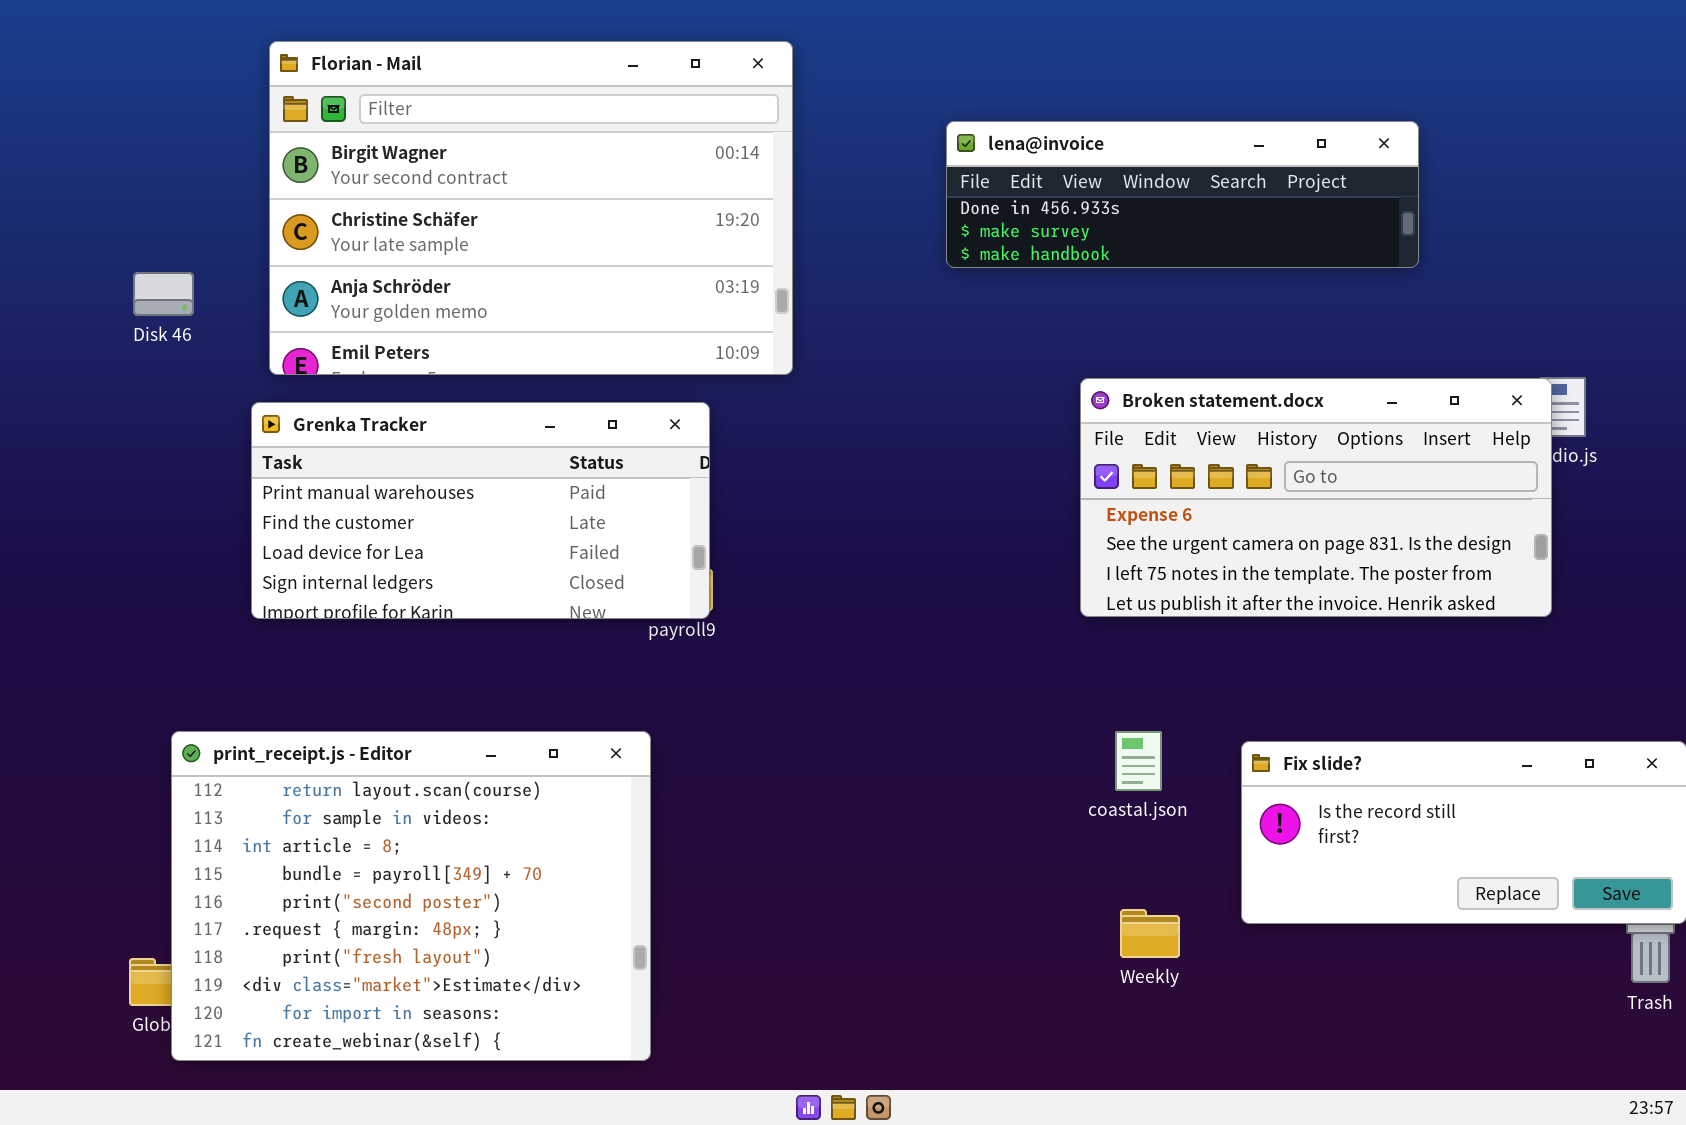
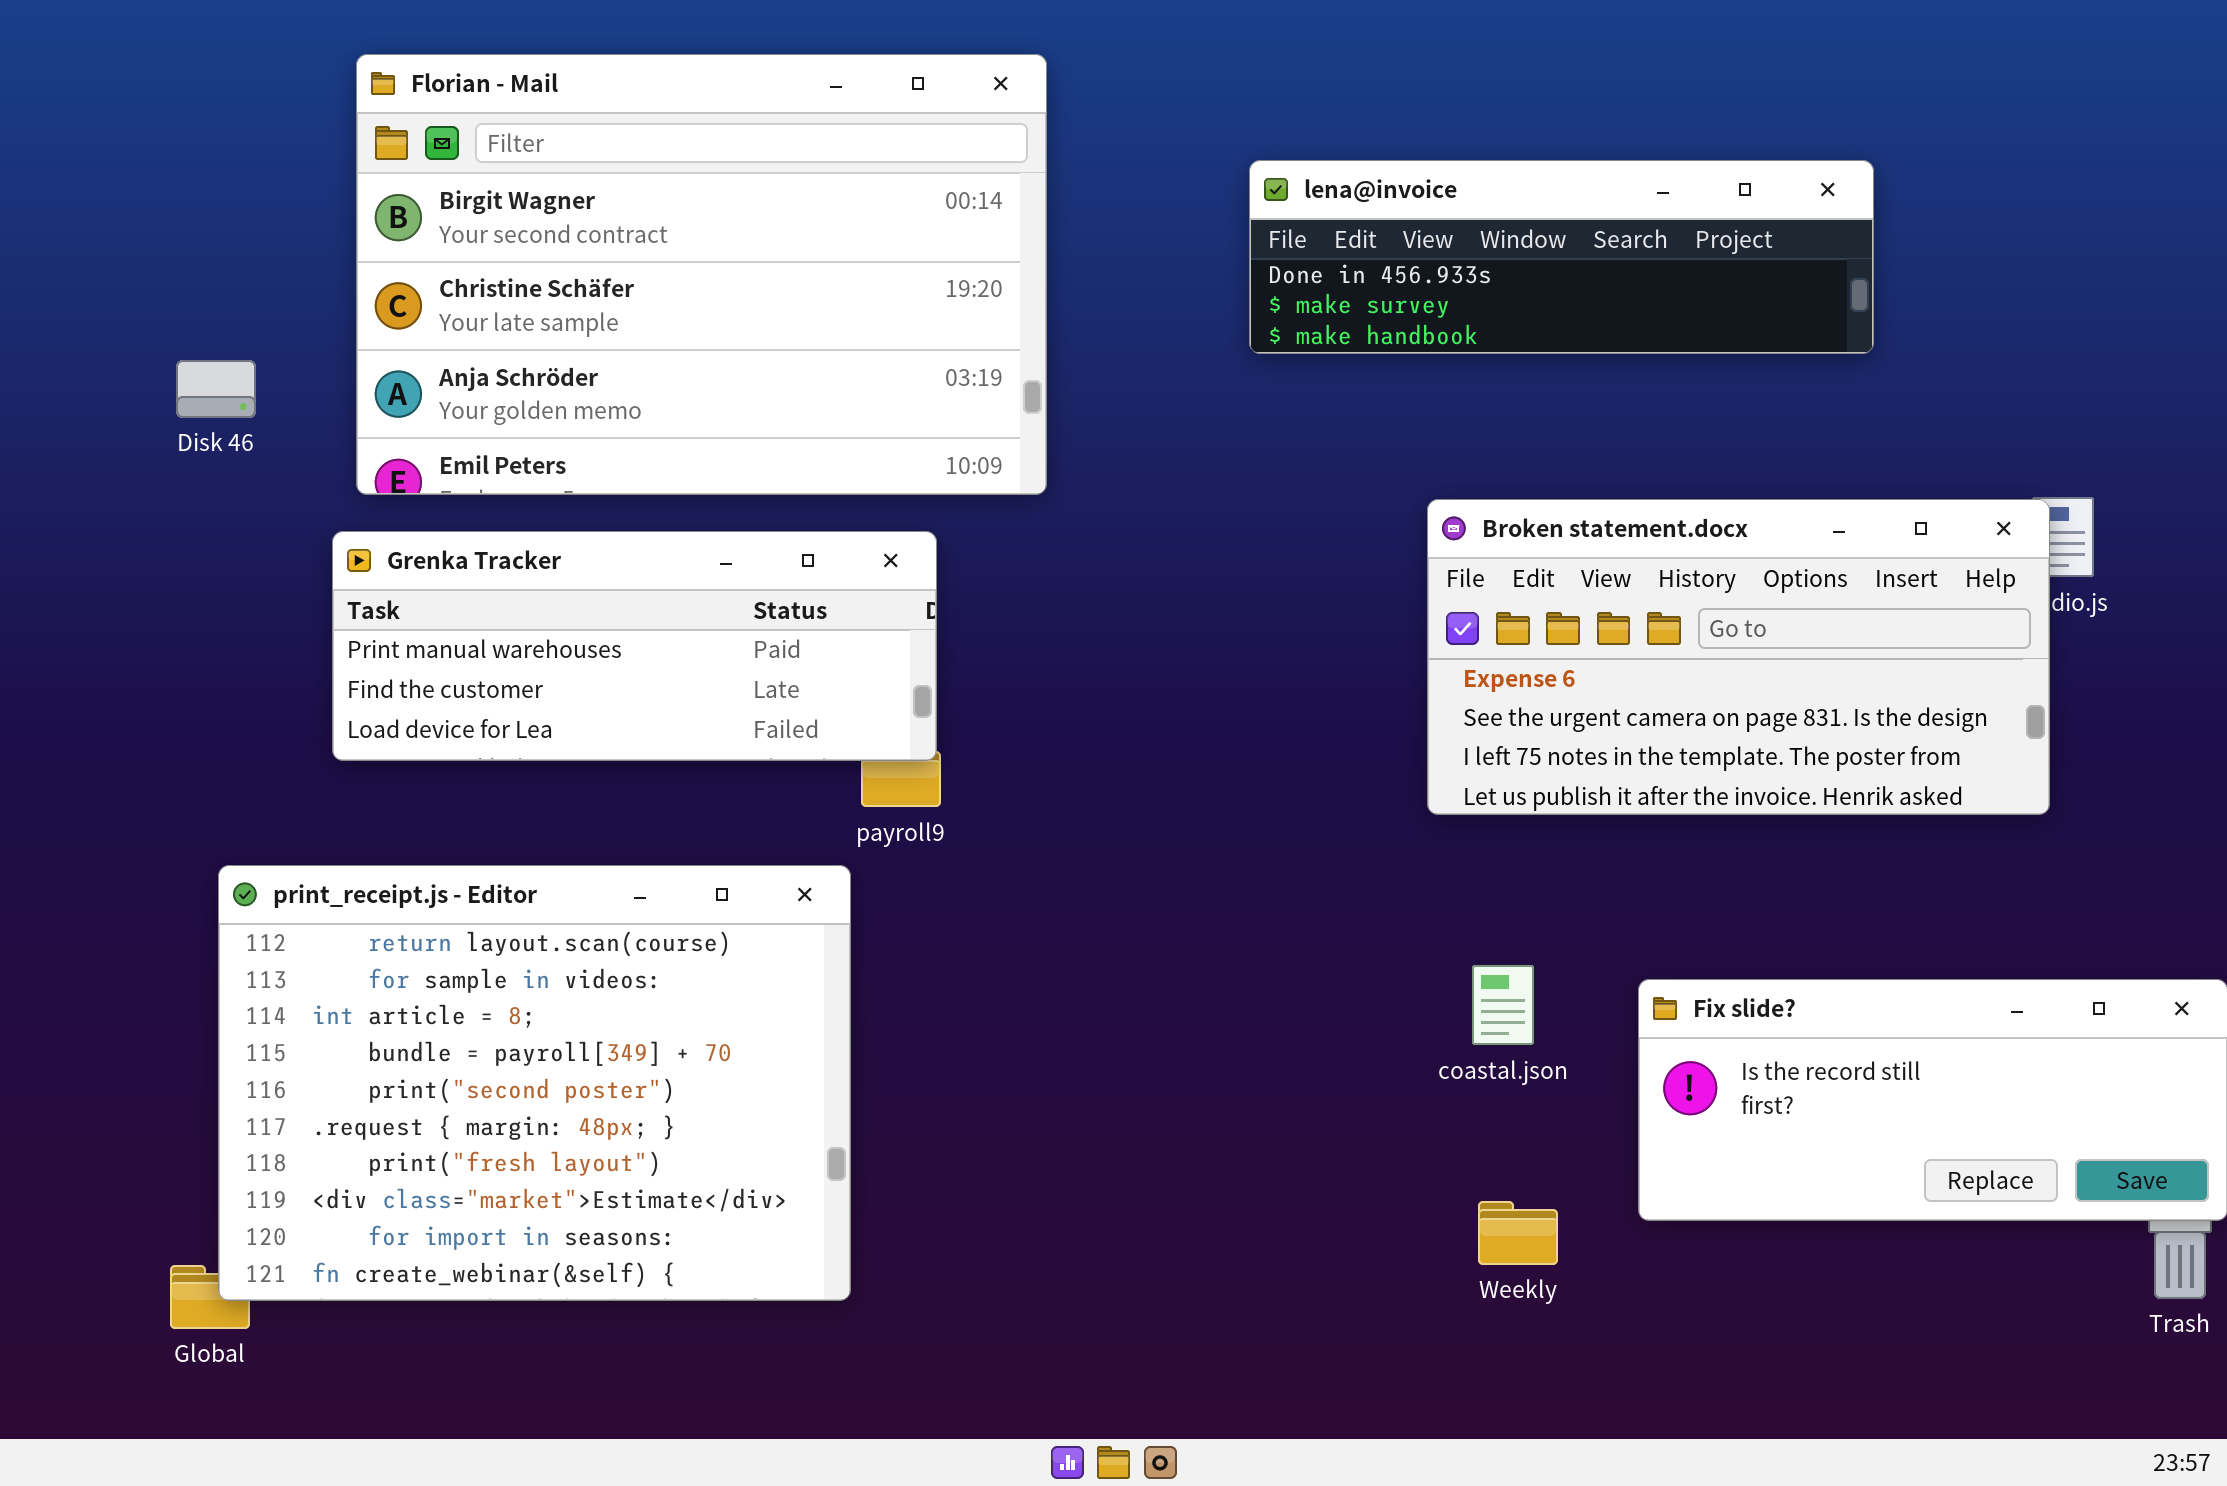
Grenka Tracker: [251,402,710,619] -> [332,531,937,761], resized
print_receipt.js - Editor: [171,731,651,1061] -> [218,865,851,1301], moved

